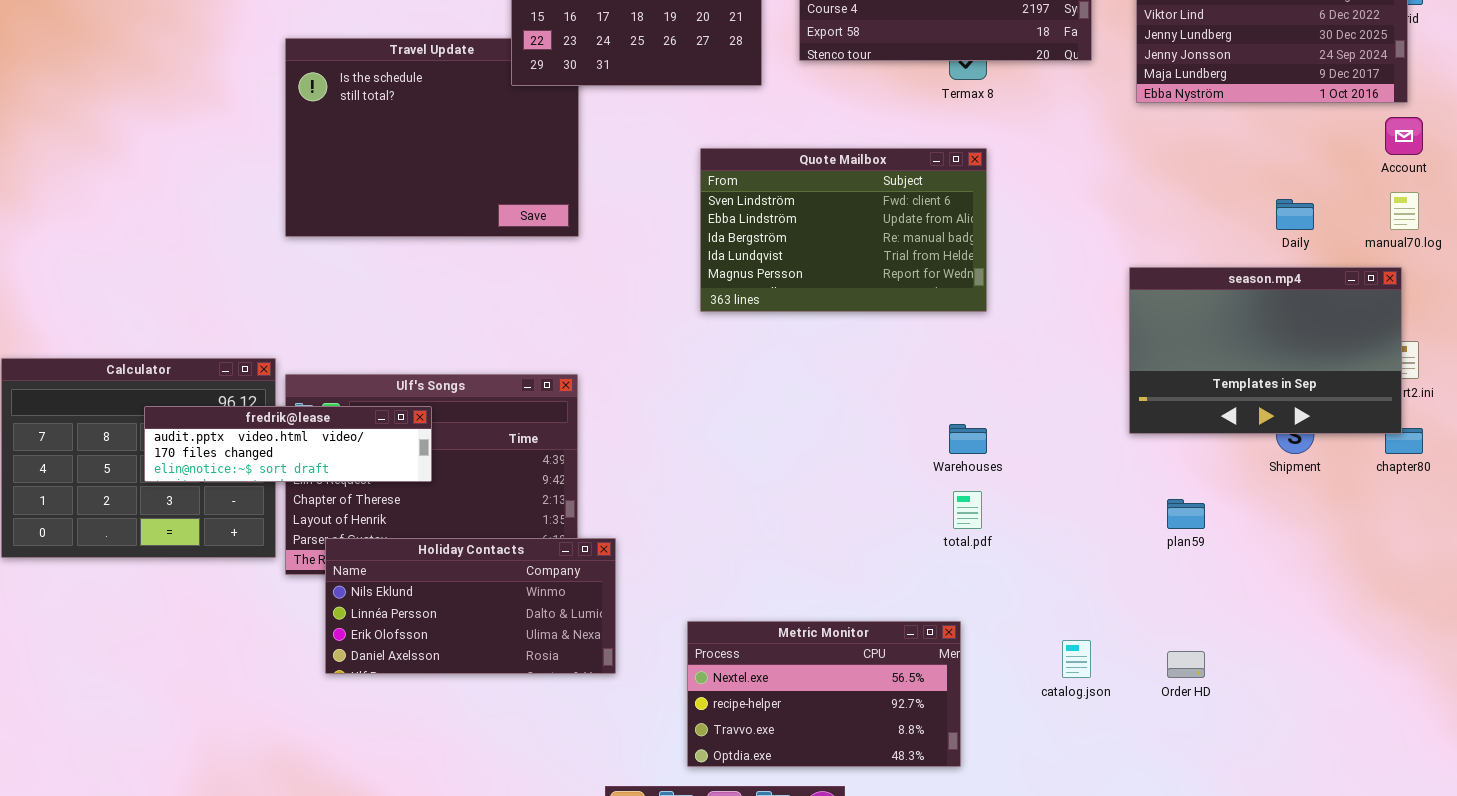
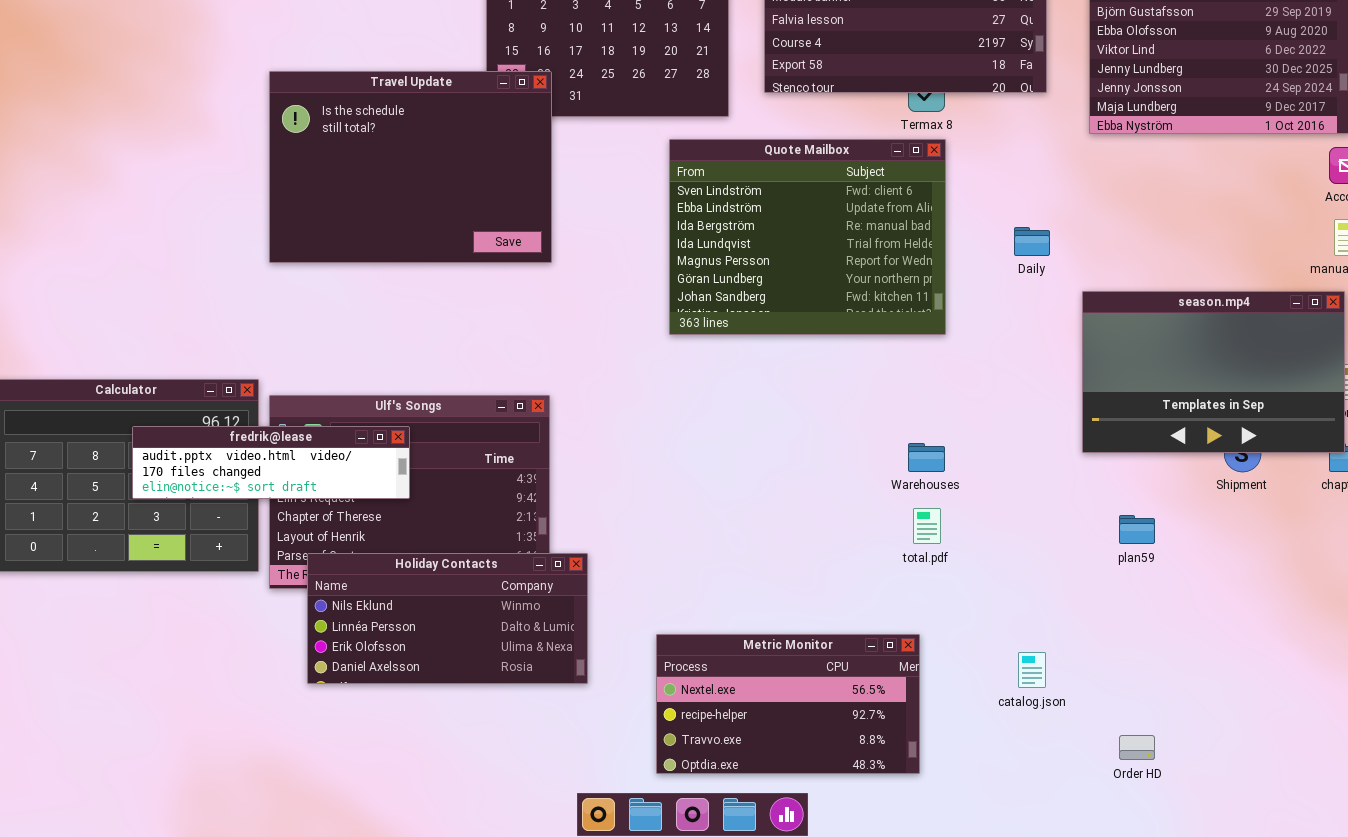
Travel Update: [285,38,579,237] -> [269,71,552,263], raised
Quote Mailbox: [700,148,987,312] -> [669,139,946,335], resized
Daily: [1276,199,1314,230] -> [1014,227,1050,256], moved
Order HD: [1167,651,1205,678] -> [1119,735,1155,760], moved

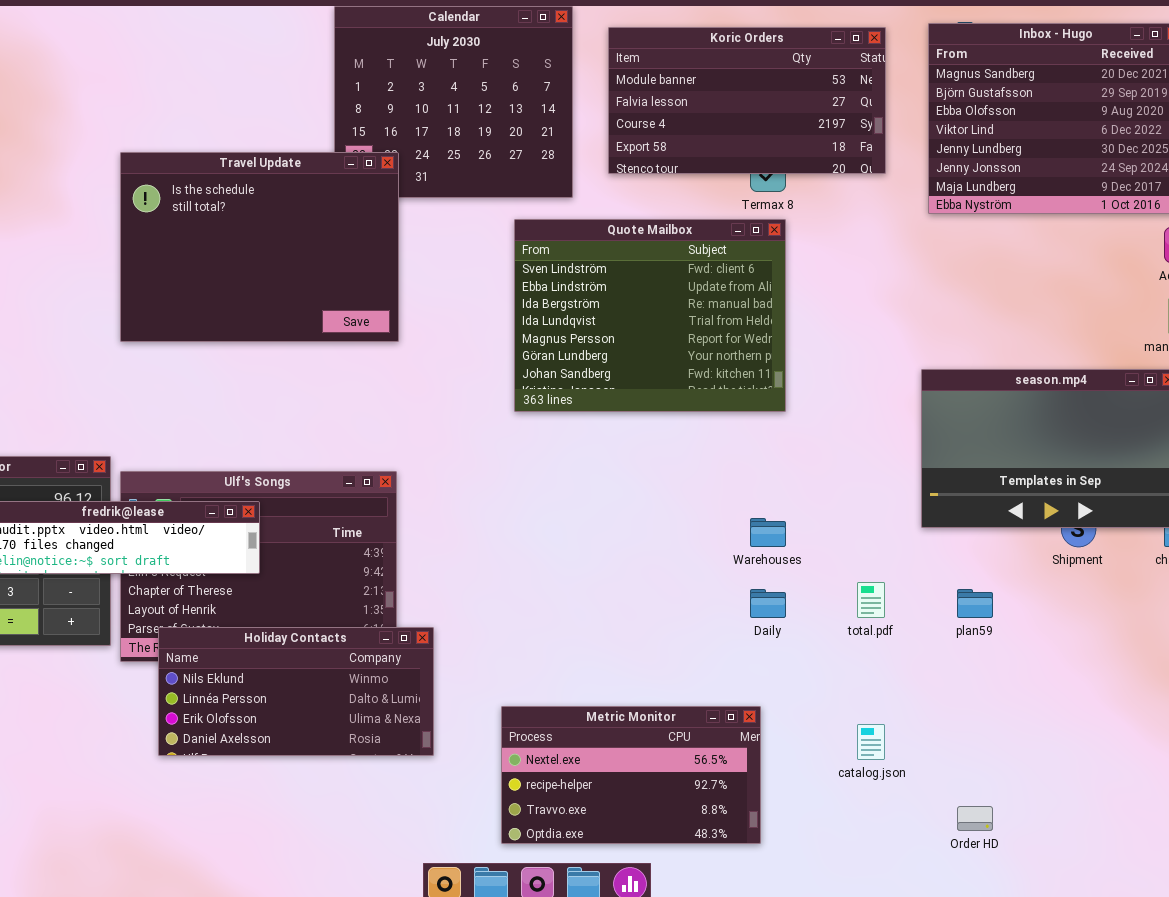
Daily: [1014,227,1050,256] -> [750,589,786,618], moved
total.pdf: [913,508,941,544] -> [857,582,885,618], moved

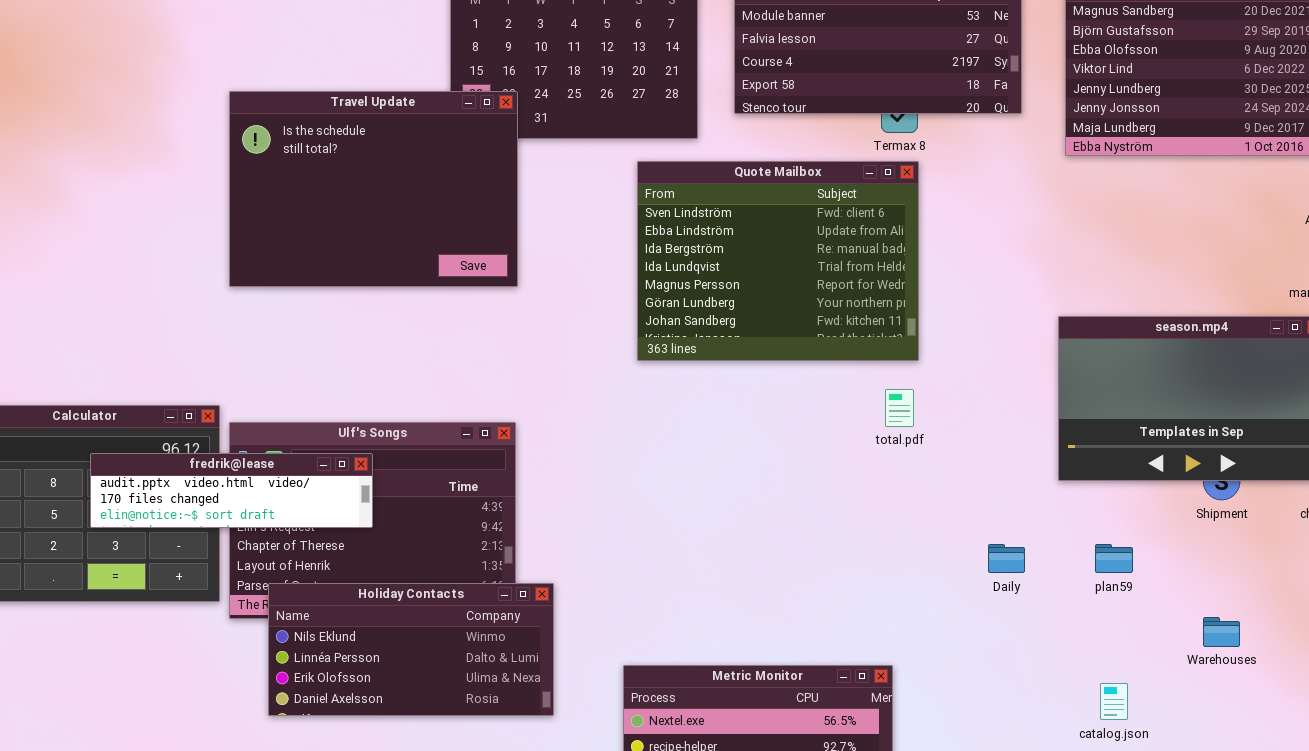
Warehouses: [750,518,786,547] -> [1203,617,1240,647], moved
total.pdf: [857,582,885,618] -> [885,389,914,427], moved
Daily: [750,589,786,618] -> [988,544,1025,573], moved
catalog.json: [857,724,885,760] -> [1100,683,1128,720], moved

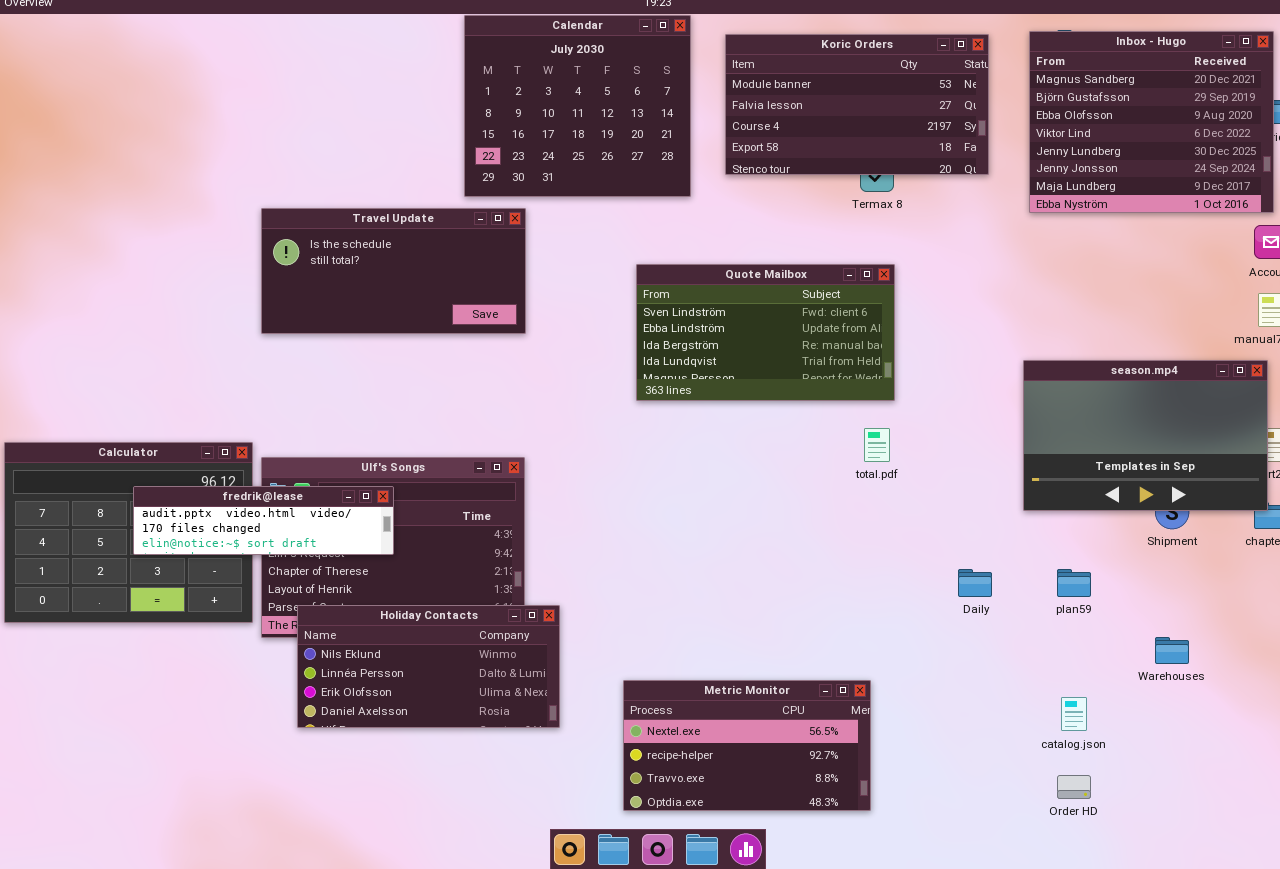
Travel Update: [229,91,518,287] -> [261,208,526,334], resized
Quote Mailbox: [637,161,919,361] -> [636,264,895,401], resized

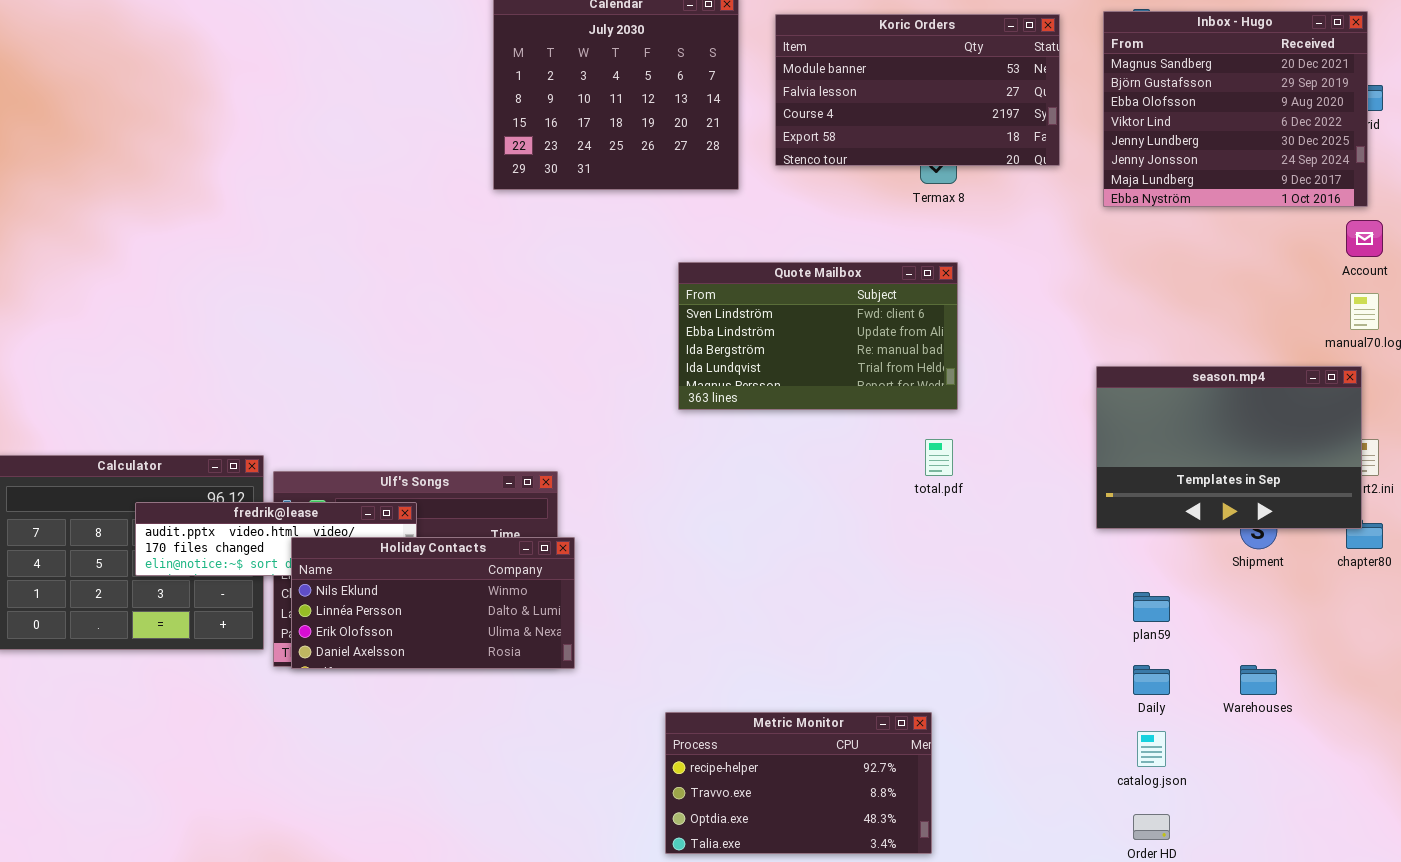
Travel Update: [261,208,526,334] -> none, closed
Daily: [958,569,992,597] -> [1133,665,1170,695], moved
Holiday Contacts: [297,605,560,728] -> [291,537,575,669], moved
Metric Monitor: [623,680,871,811] -> [665,712,932,854], scrolled down 1 row

